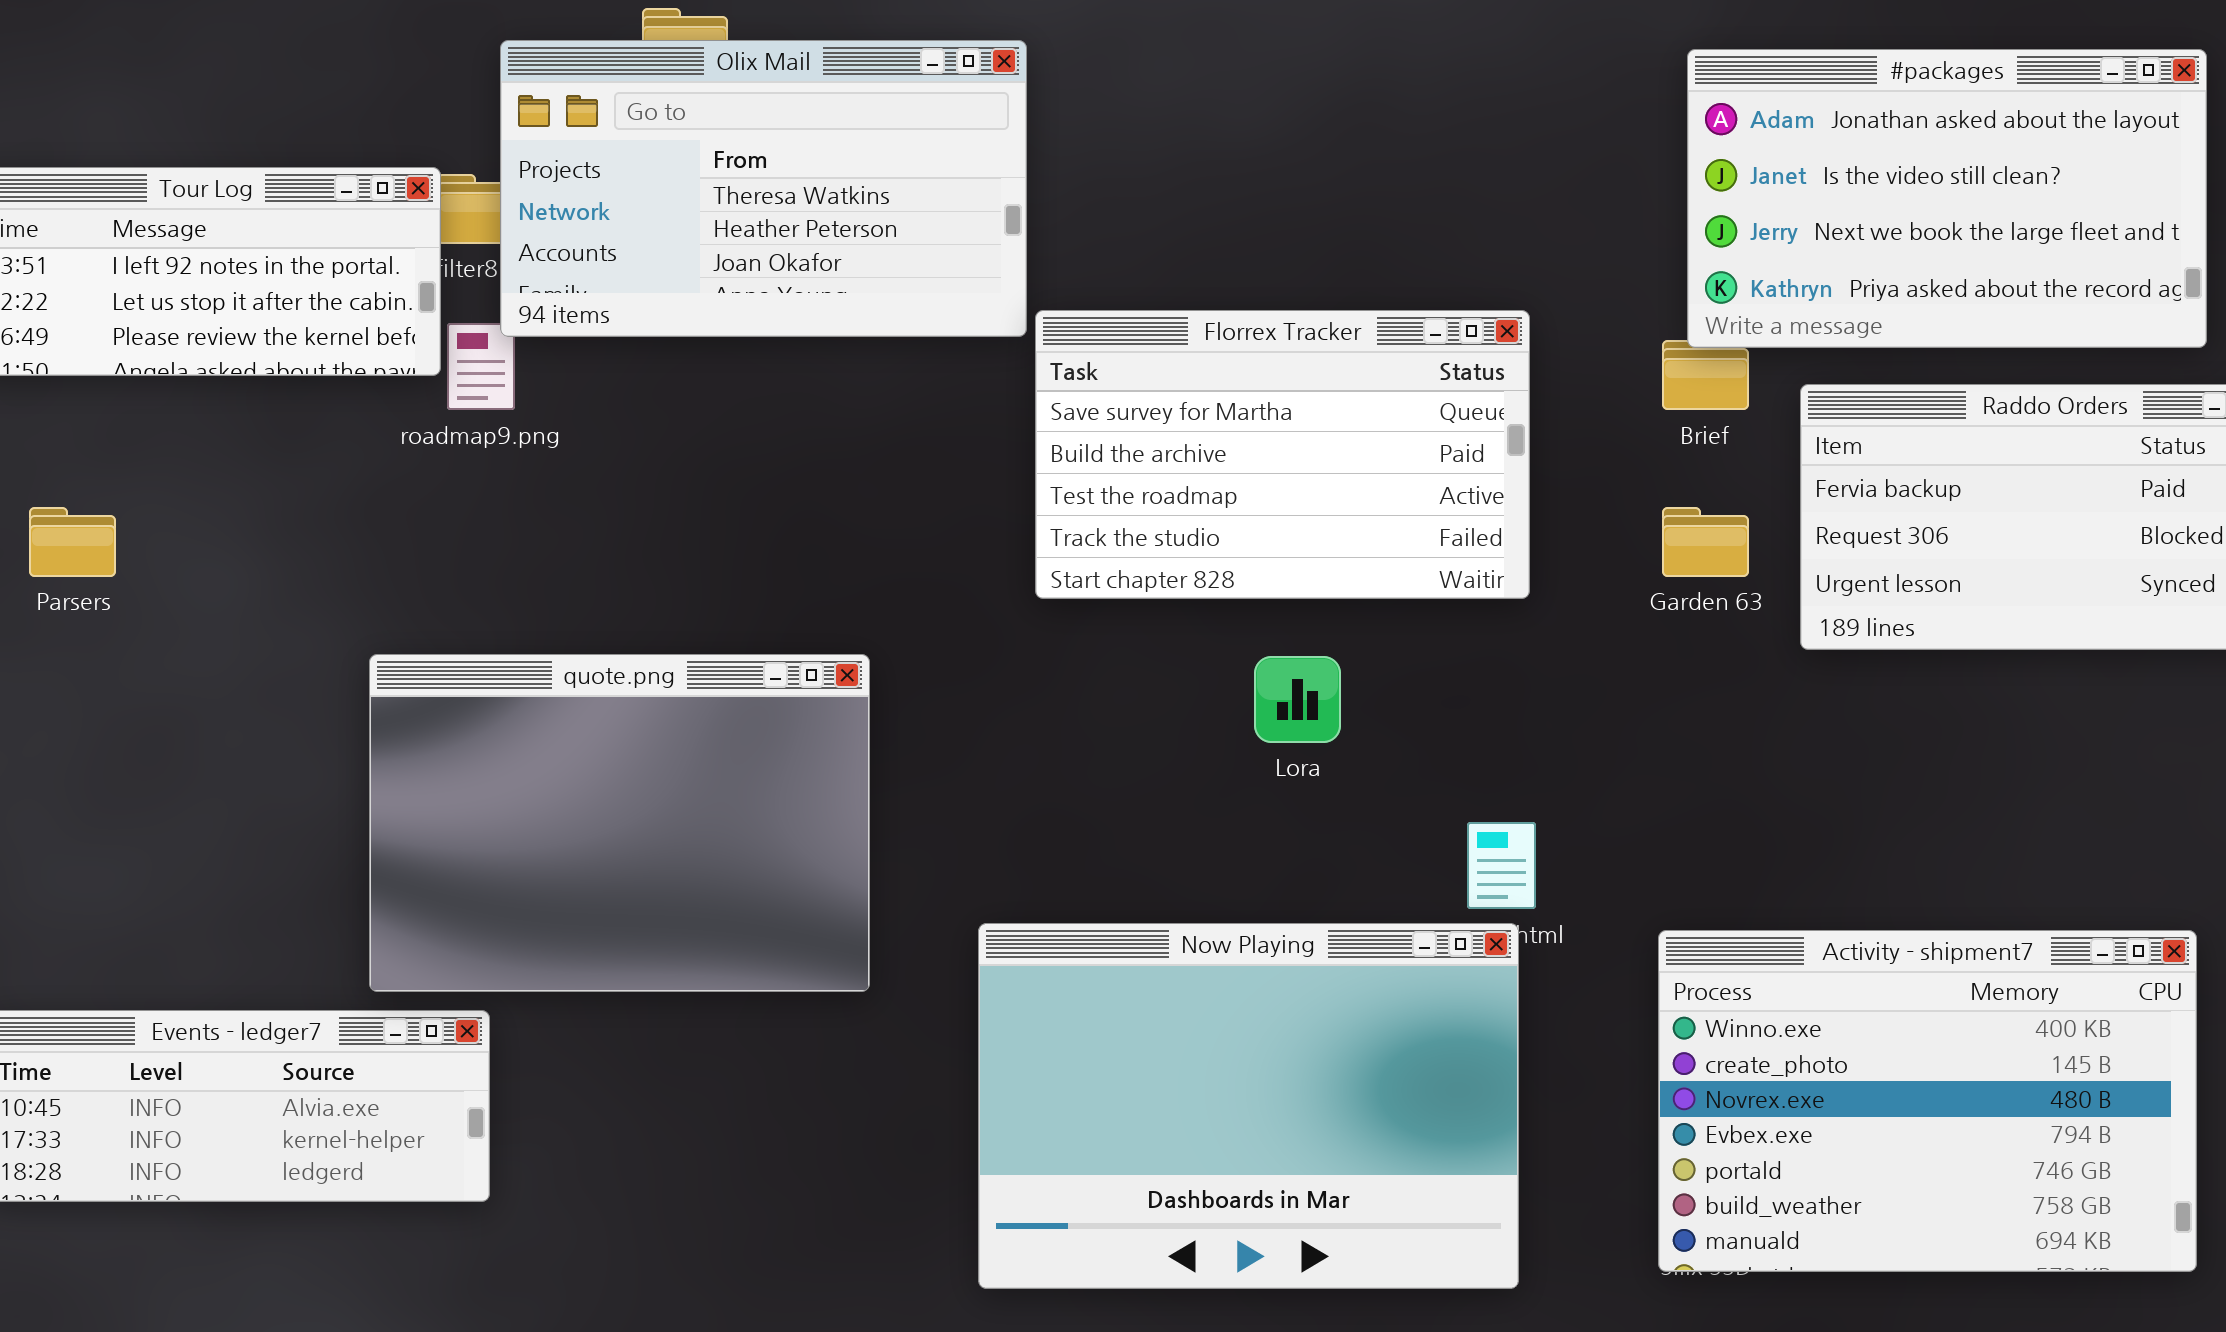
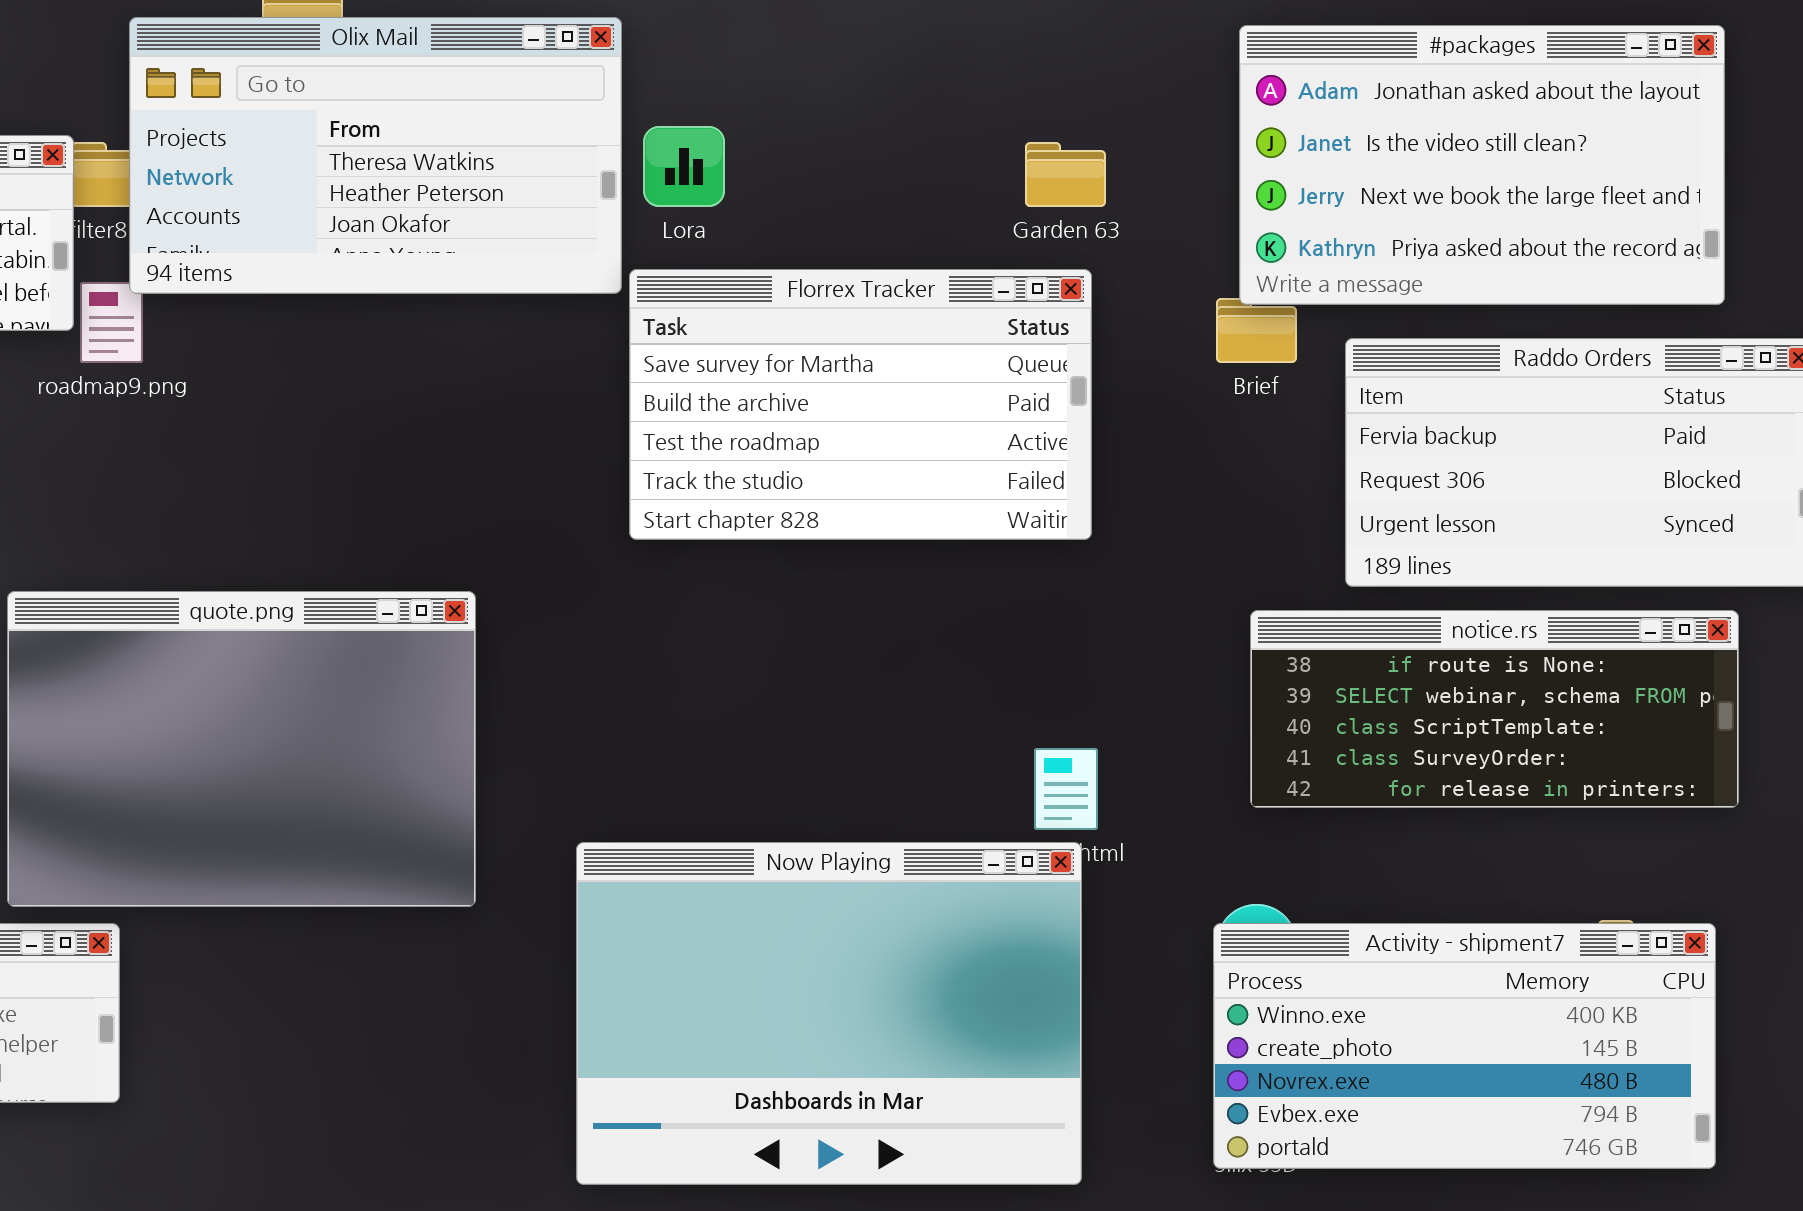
Garden 63: [1662,507,1749,577] -> [1025,142,1106,207], moved
Lora: [1254,656,1341,743] -> [643,126,725,207], moved
notice.rs: none -> [1250,610,1739,808], opened
Activity - shipment7: [1658,930,2197,1272] -> [1213,923,1716,1169], resized

